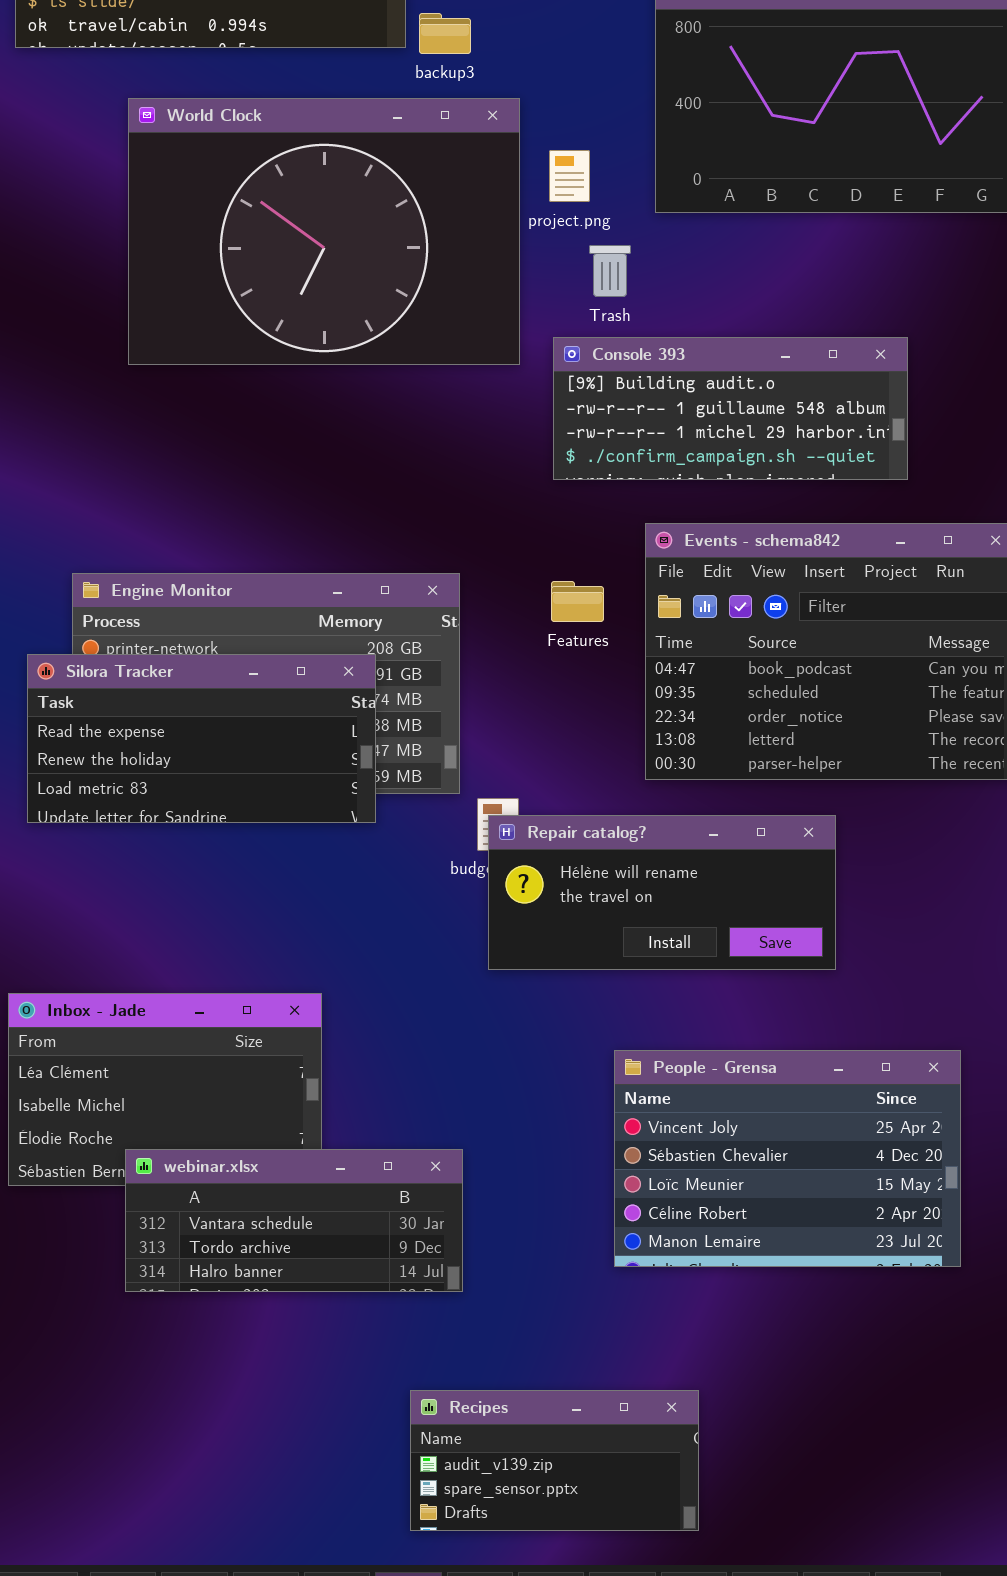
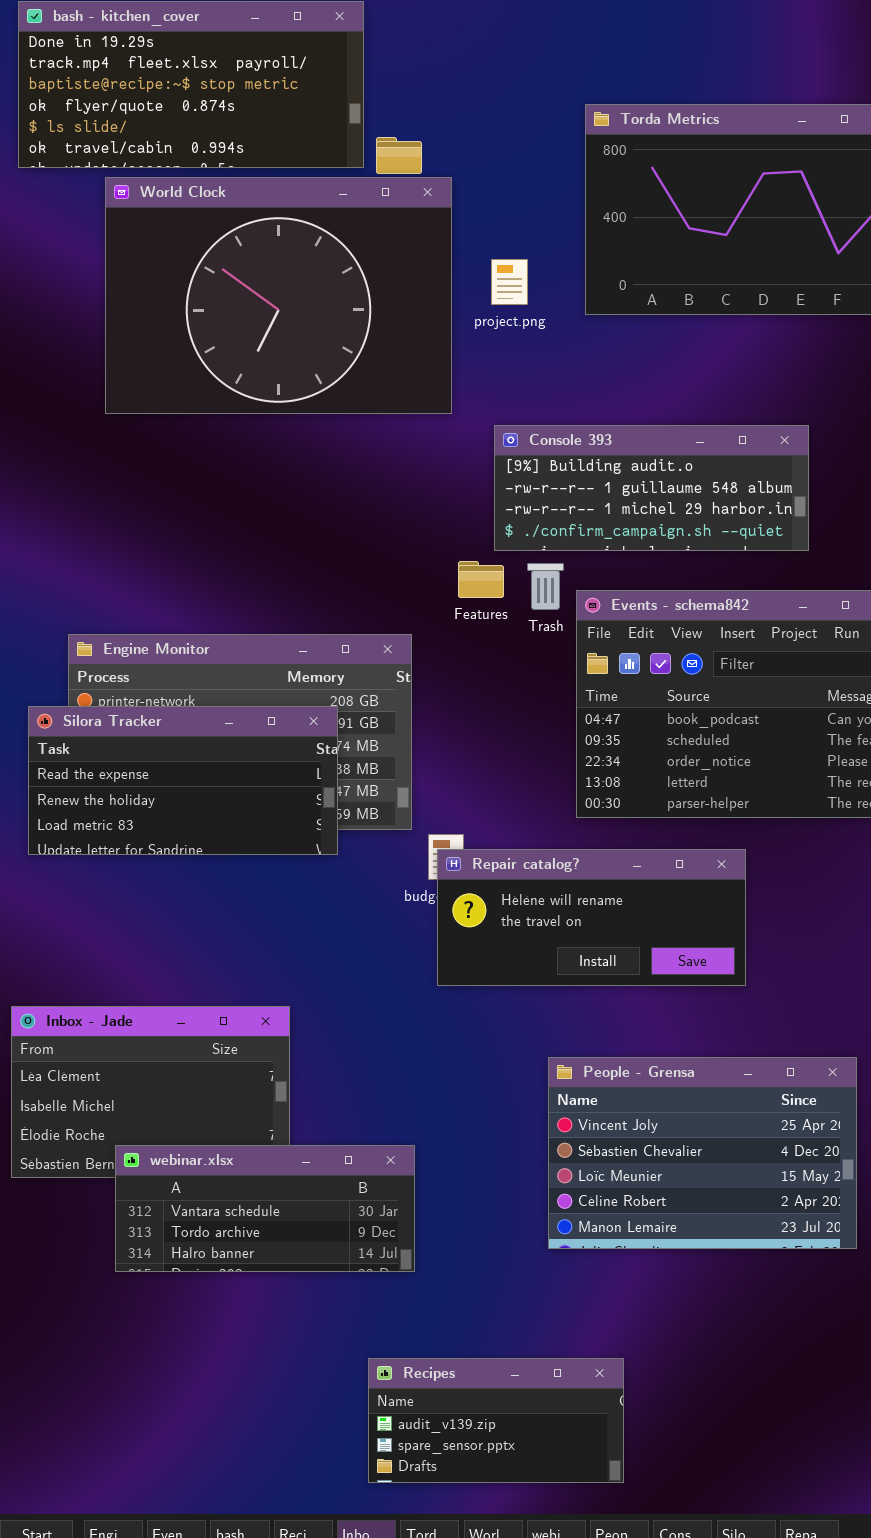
World Clock: [128,98,520,365] -> [105,177,452,414], moved
Trash: [589,245,631,297] -> [527,563,564,610], moved
Features: [551,581,604,622] -> [458,561,504,598], moved

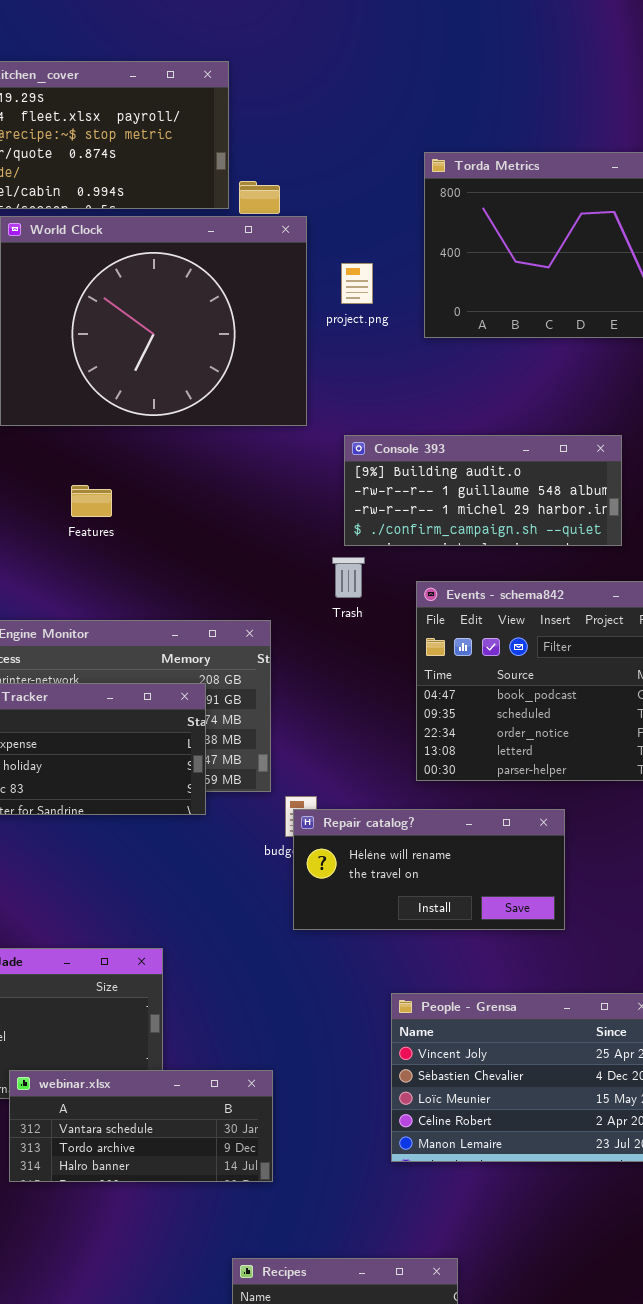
project.png: [491,259,528,305] -> [341,263,373,304], moved
Features: [458,561,504,598] -> [71,485,112,517], moved
Trash: [527,563,564,610] -> [332,557,365,598], moved

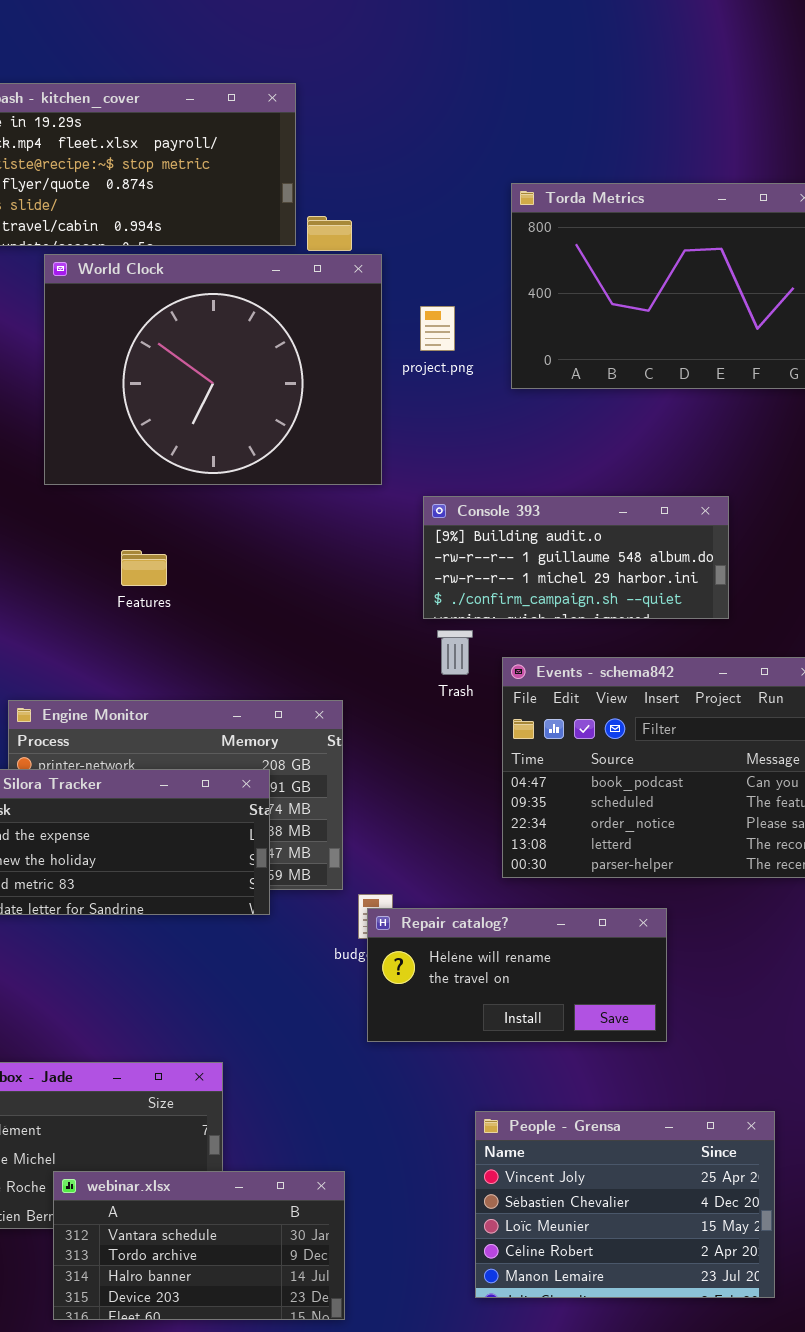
Trash: [332,557,365,598] -> [437,630,473,675], moved
webinar.xlsx: [9,1070,273,1182] -> [53,1171,345,1320], resized

